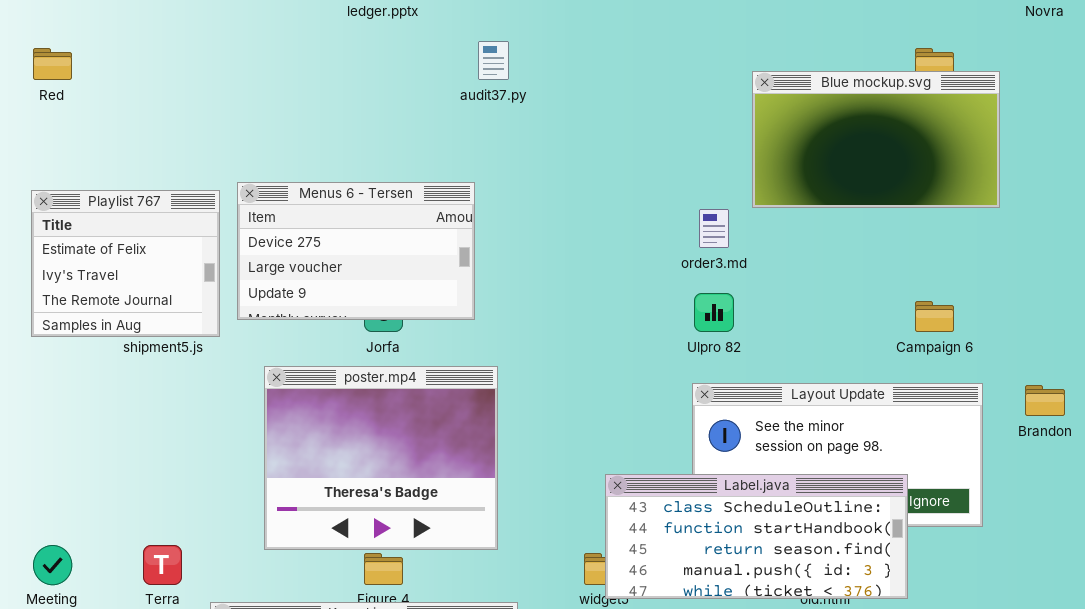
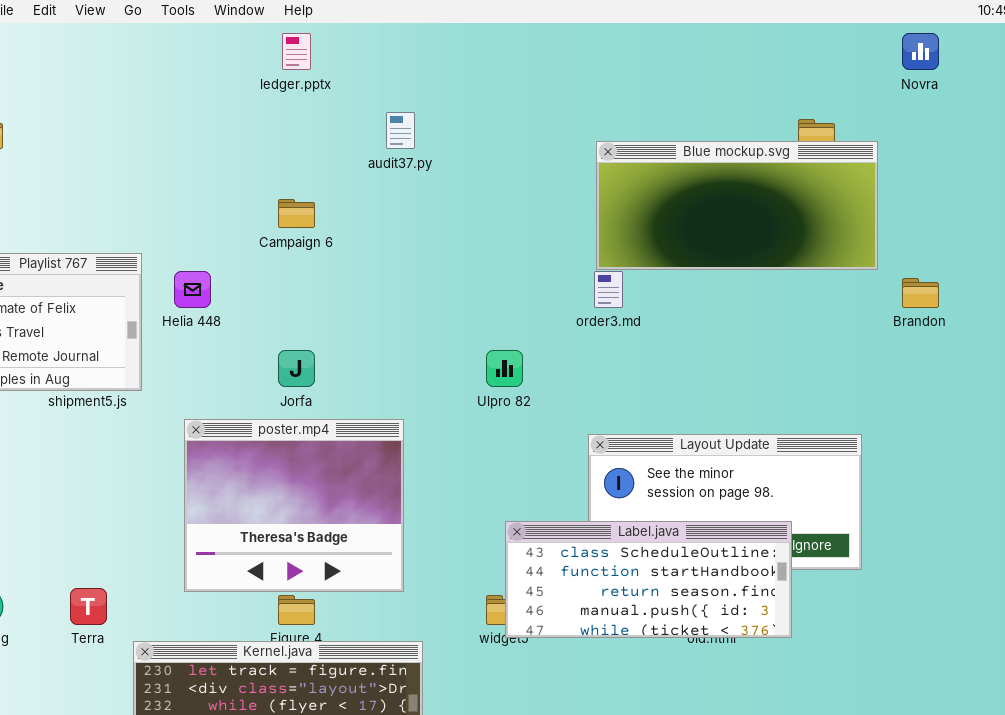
Blue mockup.svg: [752,71,1000,208] -> [596,141,878,270], resized
Menus 6 - Tersen: [237,182,475,320] -> none, closed
Ulpro 82: [694,293,734,332] -> [486,350,523,387], moved
Campaign 6: [915,301,954,332] -> [278,199,315,228], moved
Brandon: [1025,385,1065,416] -> [902,278,939,308], moved

